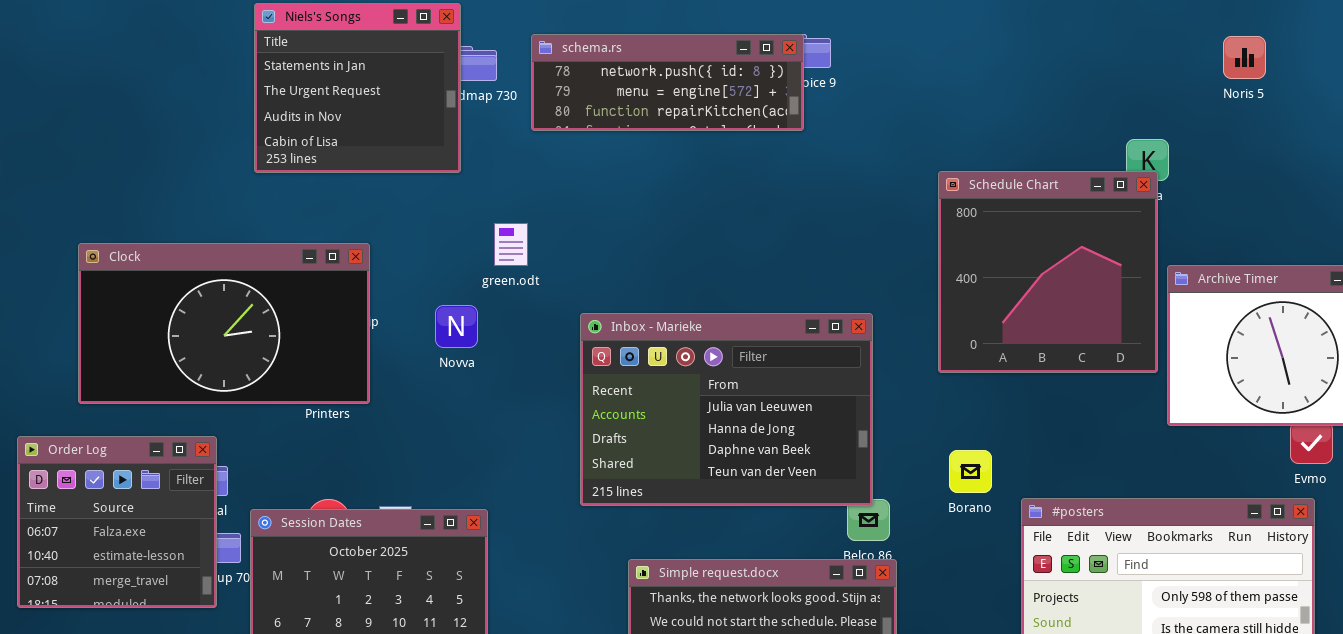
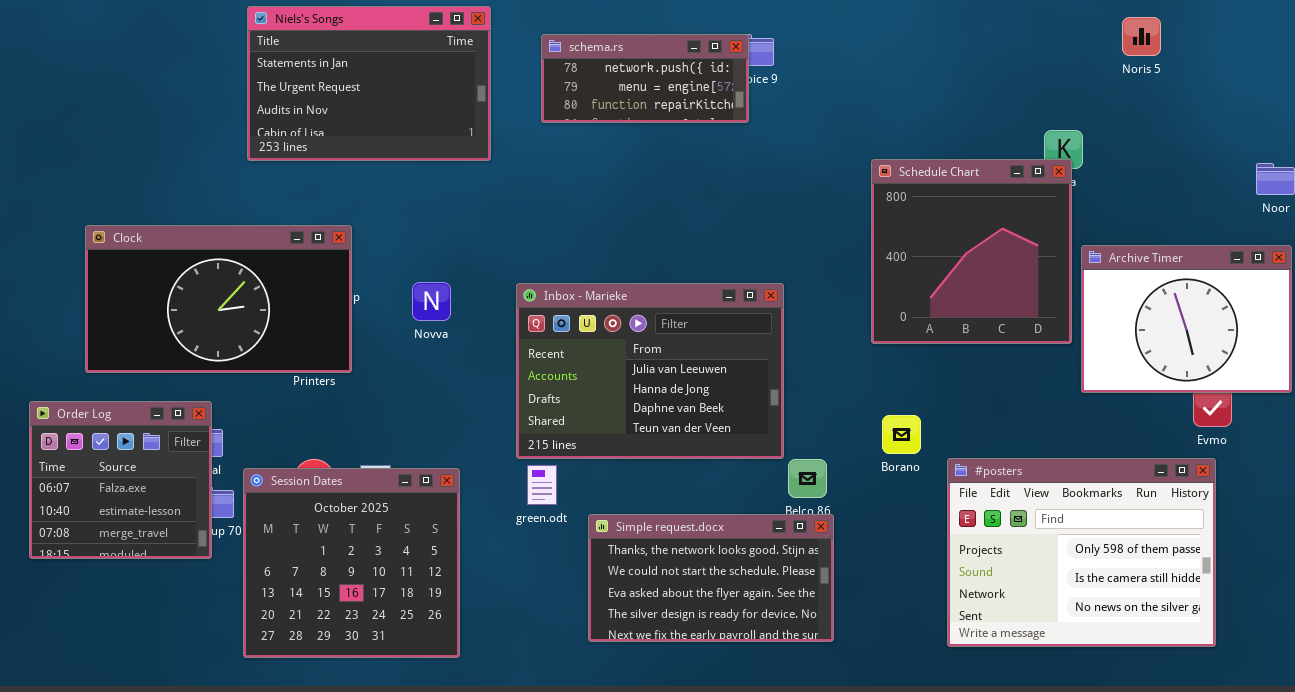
Niels's Songs: [254,3,461,173] -> [247,6,491,161], resized
schema.rs: [531,34,804,131] -> [541,34,749,123], resized
Noris 5: [1223,36,1266,79] -> [1122,17,1161,56], moved
green.odt: [494,223,528,266] -> [527,465,557,505], moved
Inbox - Marieke: [580,313,873,506] -> [516,283,784,459], moved

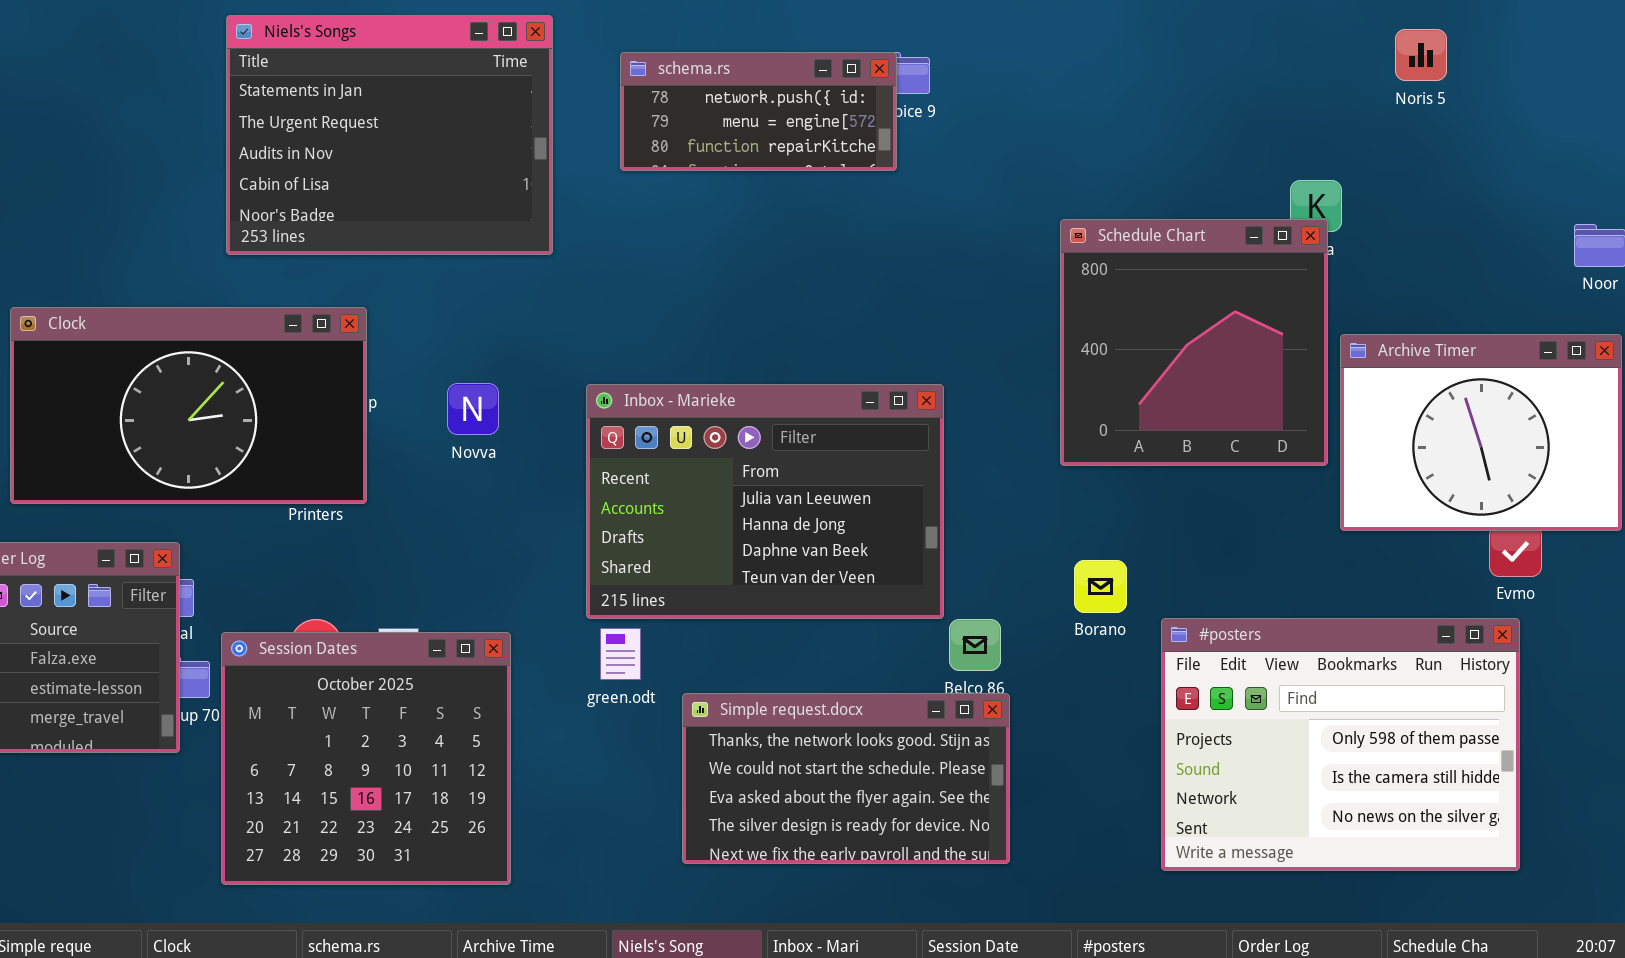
Niels's Songs: [247,6,491,161] -> [226,15,553,255], resized

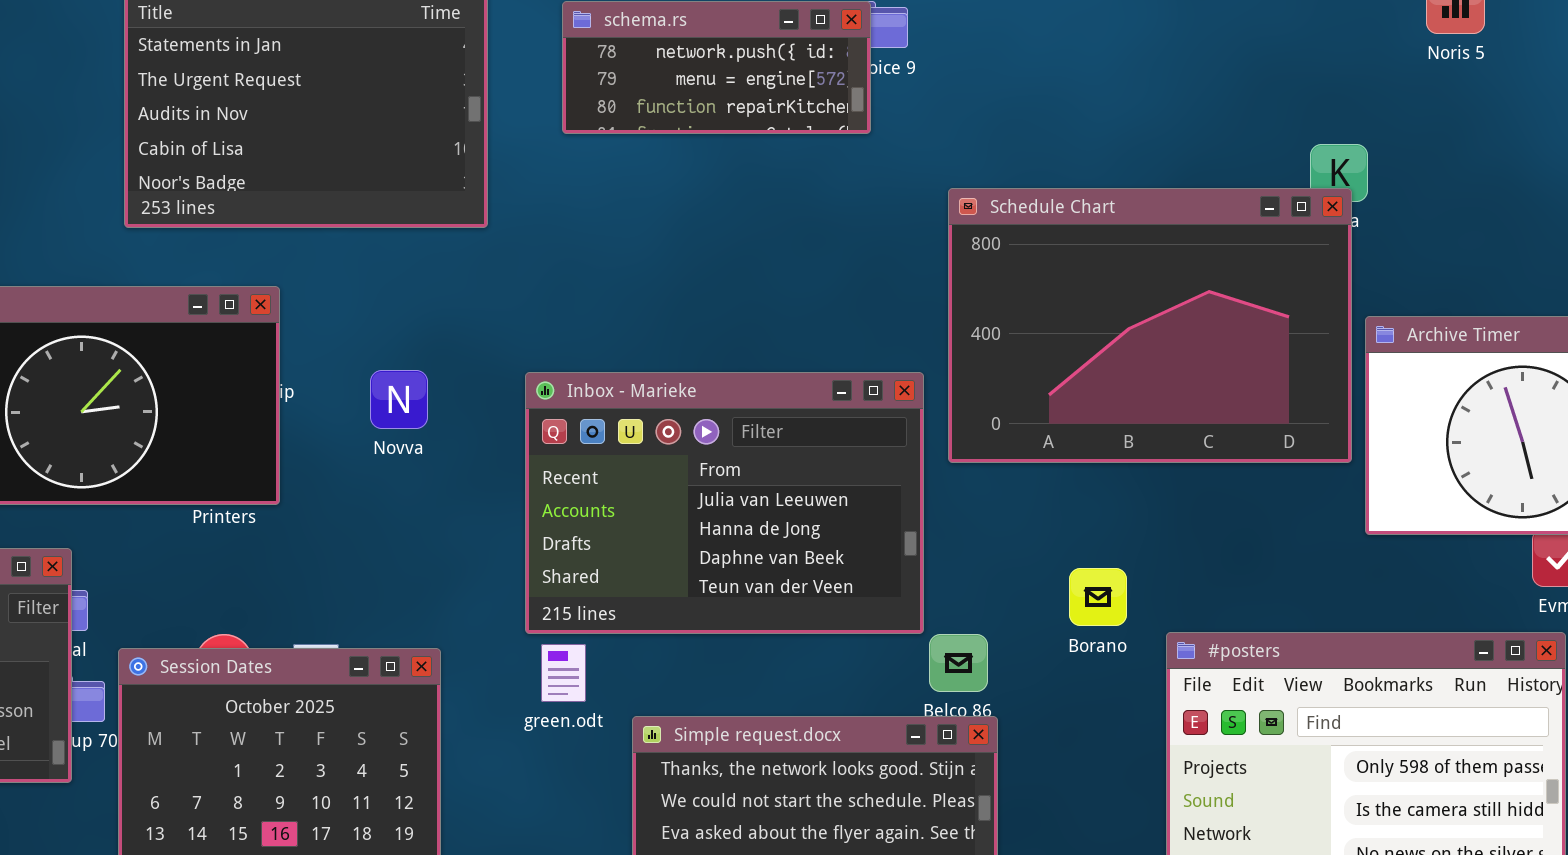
Schedule Chart: [1060,219,1328,466] -> [948,188,1352,463], resized

